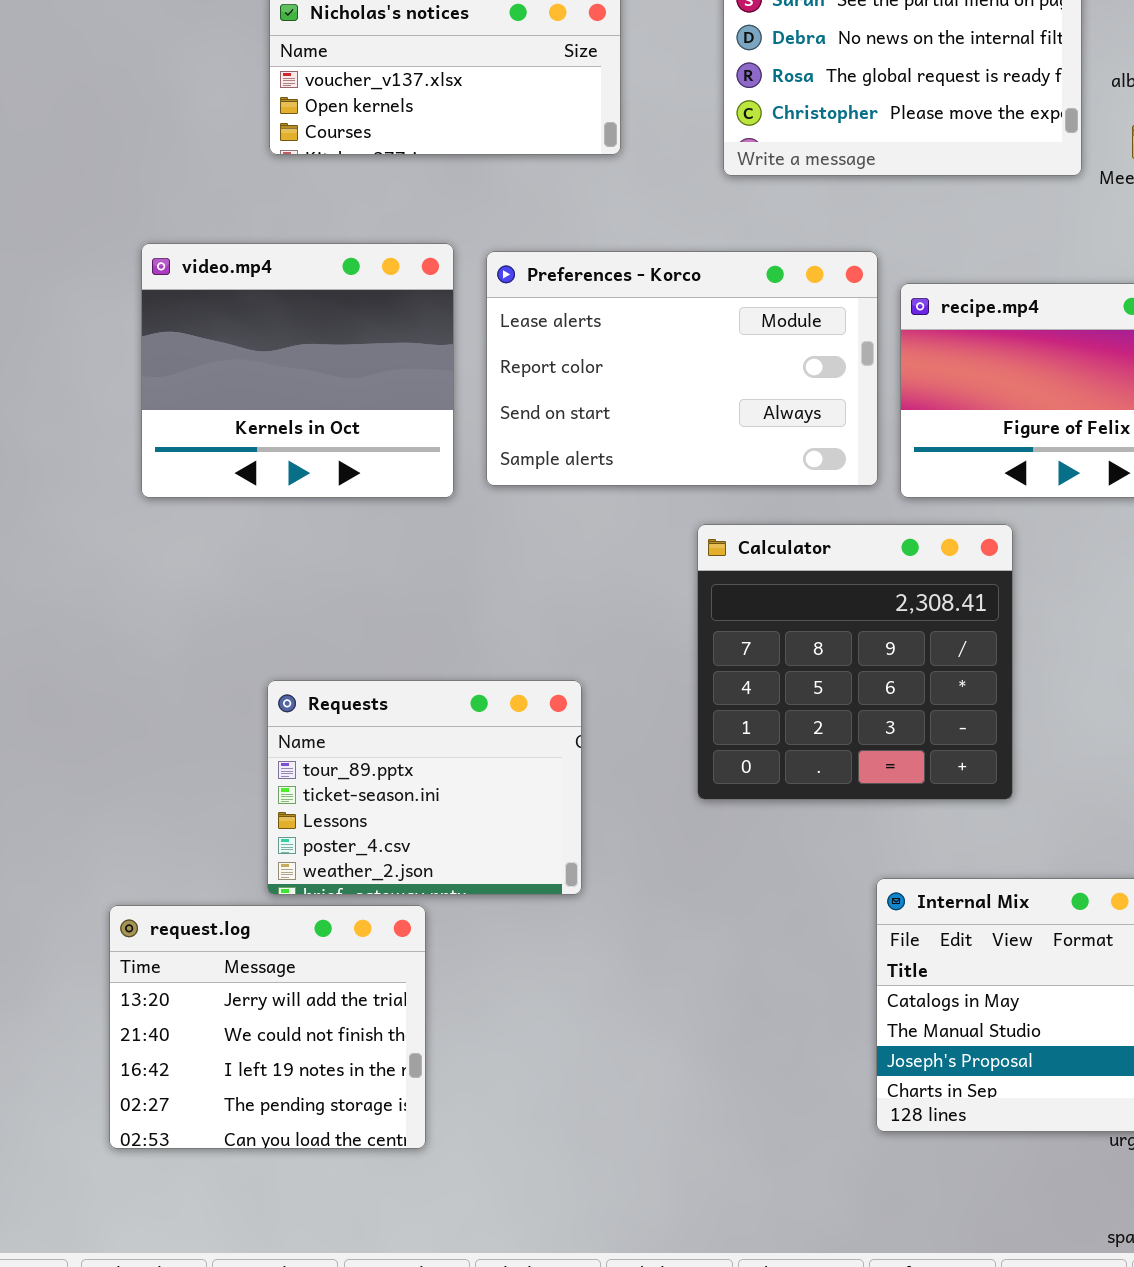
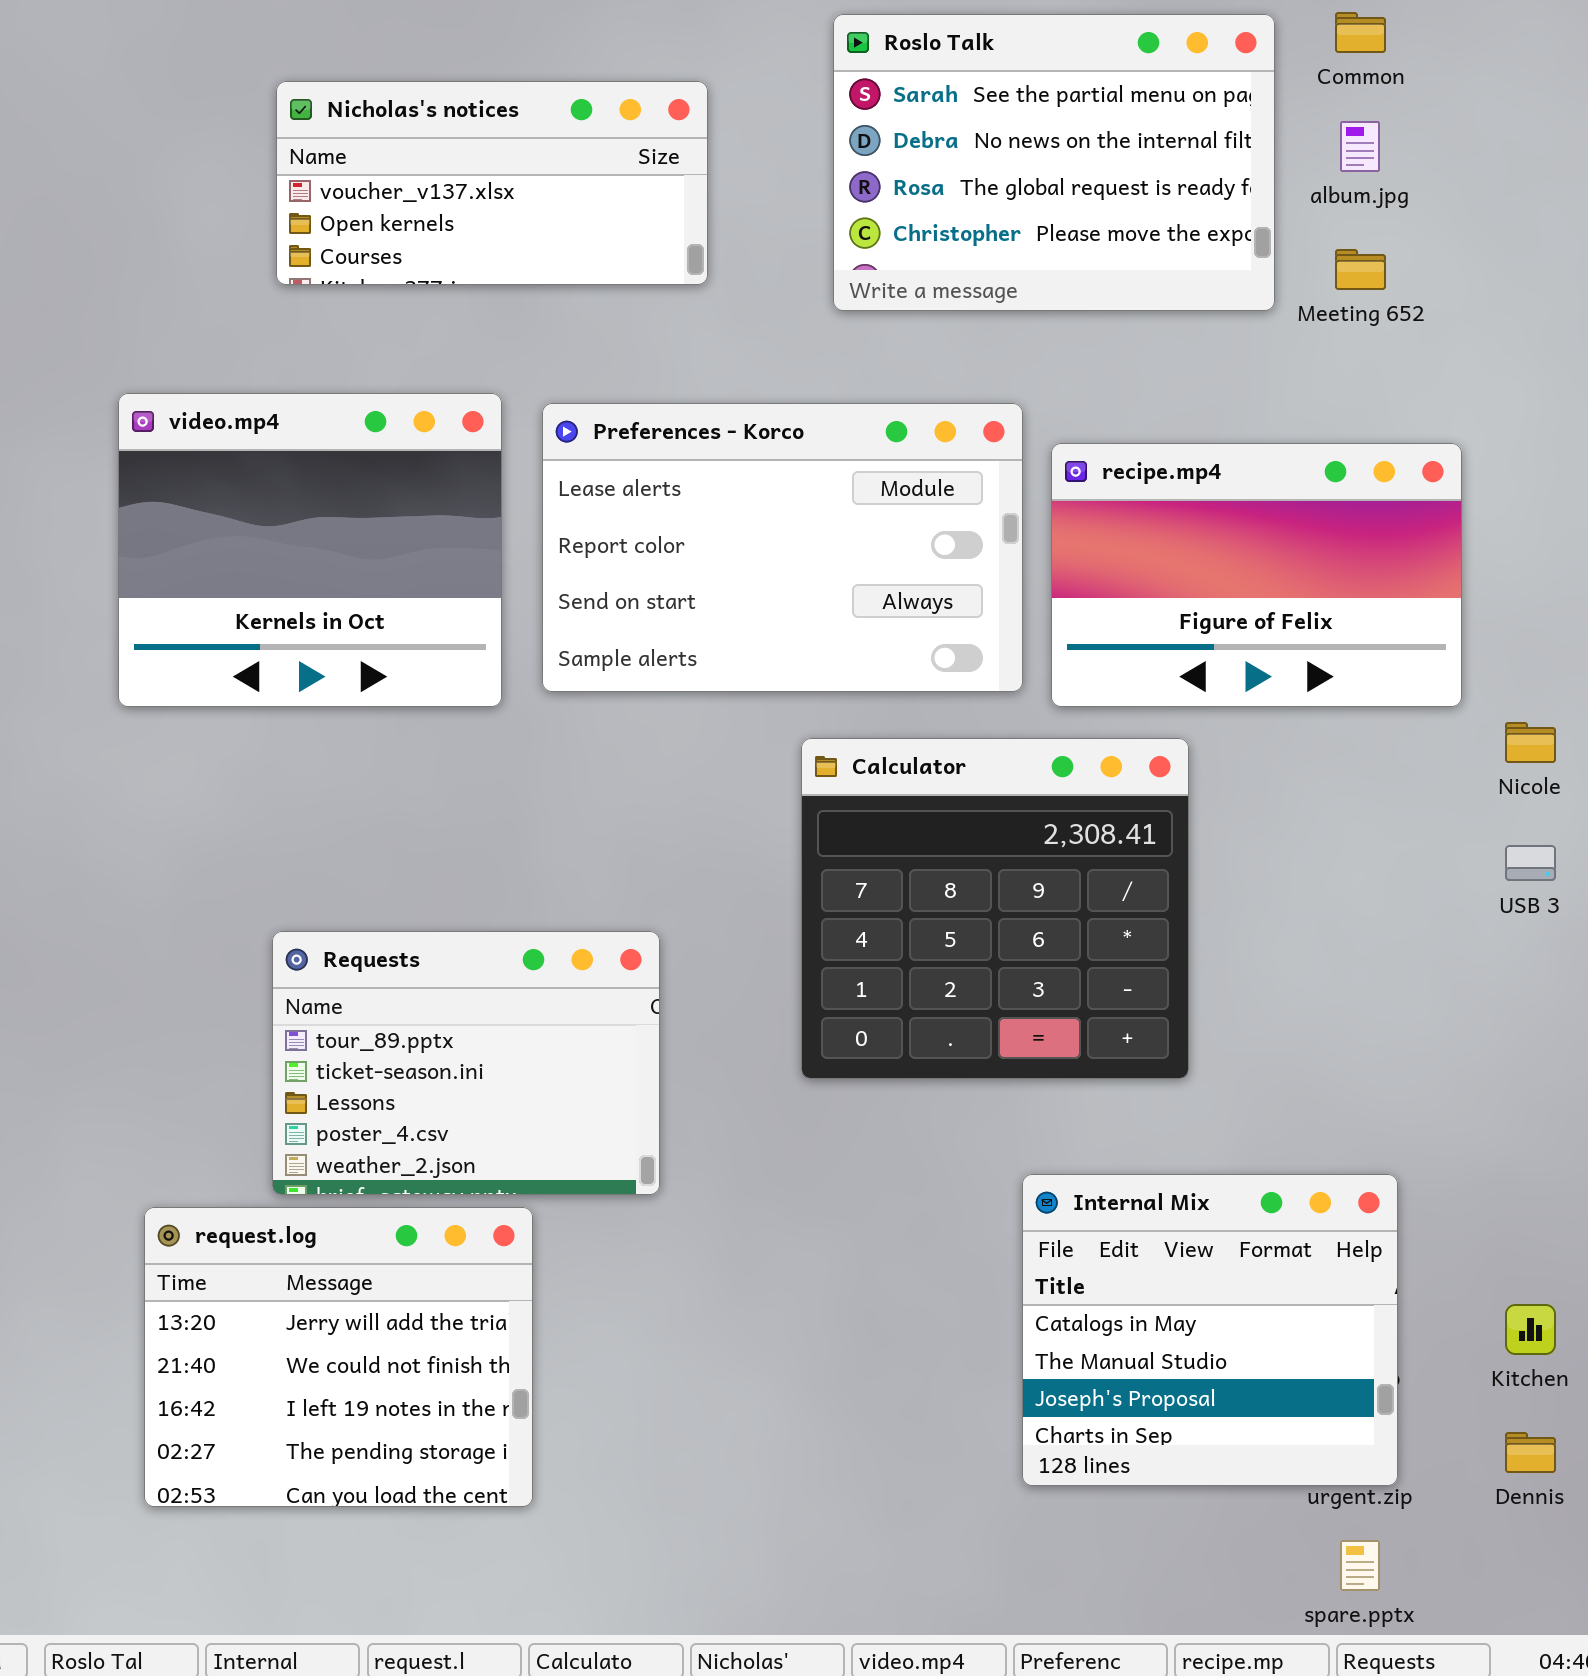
request.log: [109,905,426,1149] -> [144,1207,533,1507], moved

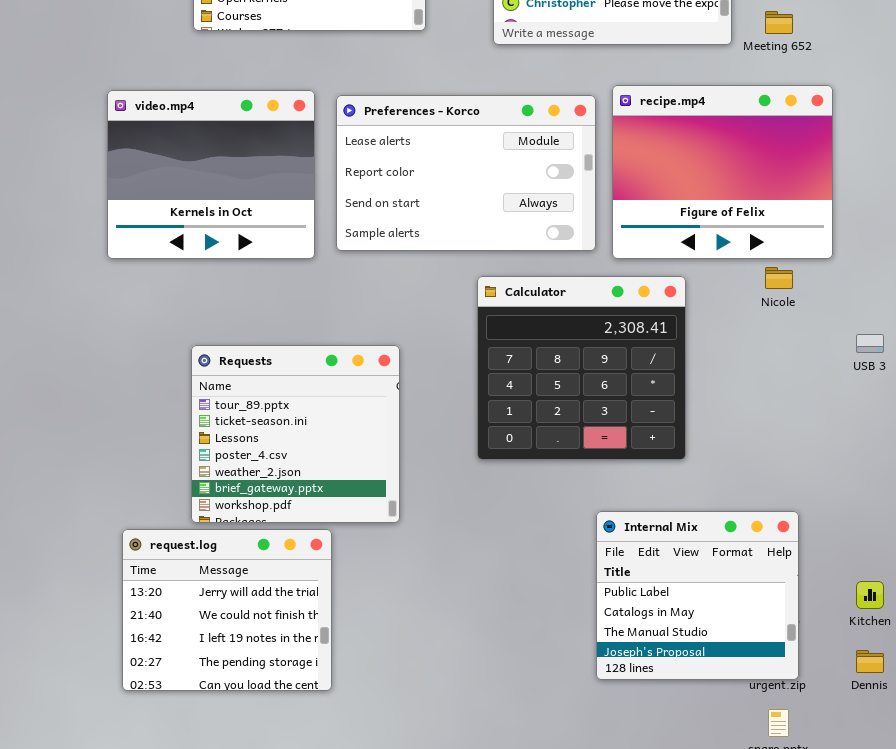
recipe.mp4: [1051,443,1462,707] -> [612,85,833,259], resized
Nicole: [1505,722,1556,763] -> [765,267,793,289], moved
Requests: [272,931,660,1195] -> [191,345,400,523], resized
Internal Mix: [1022,1174,1398,1486] -> [596,511,799,680], scrolled up 1 row

